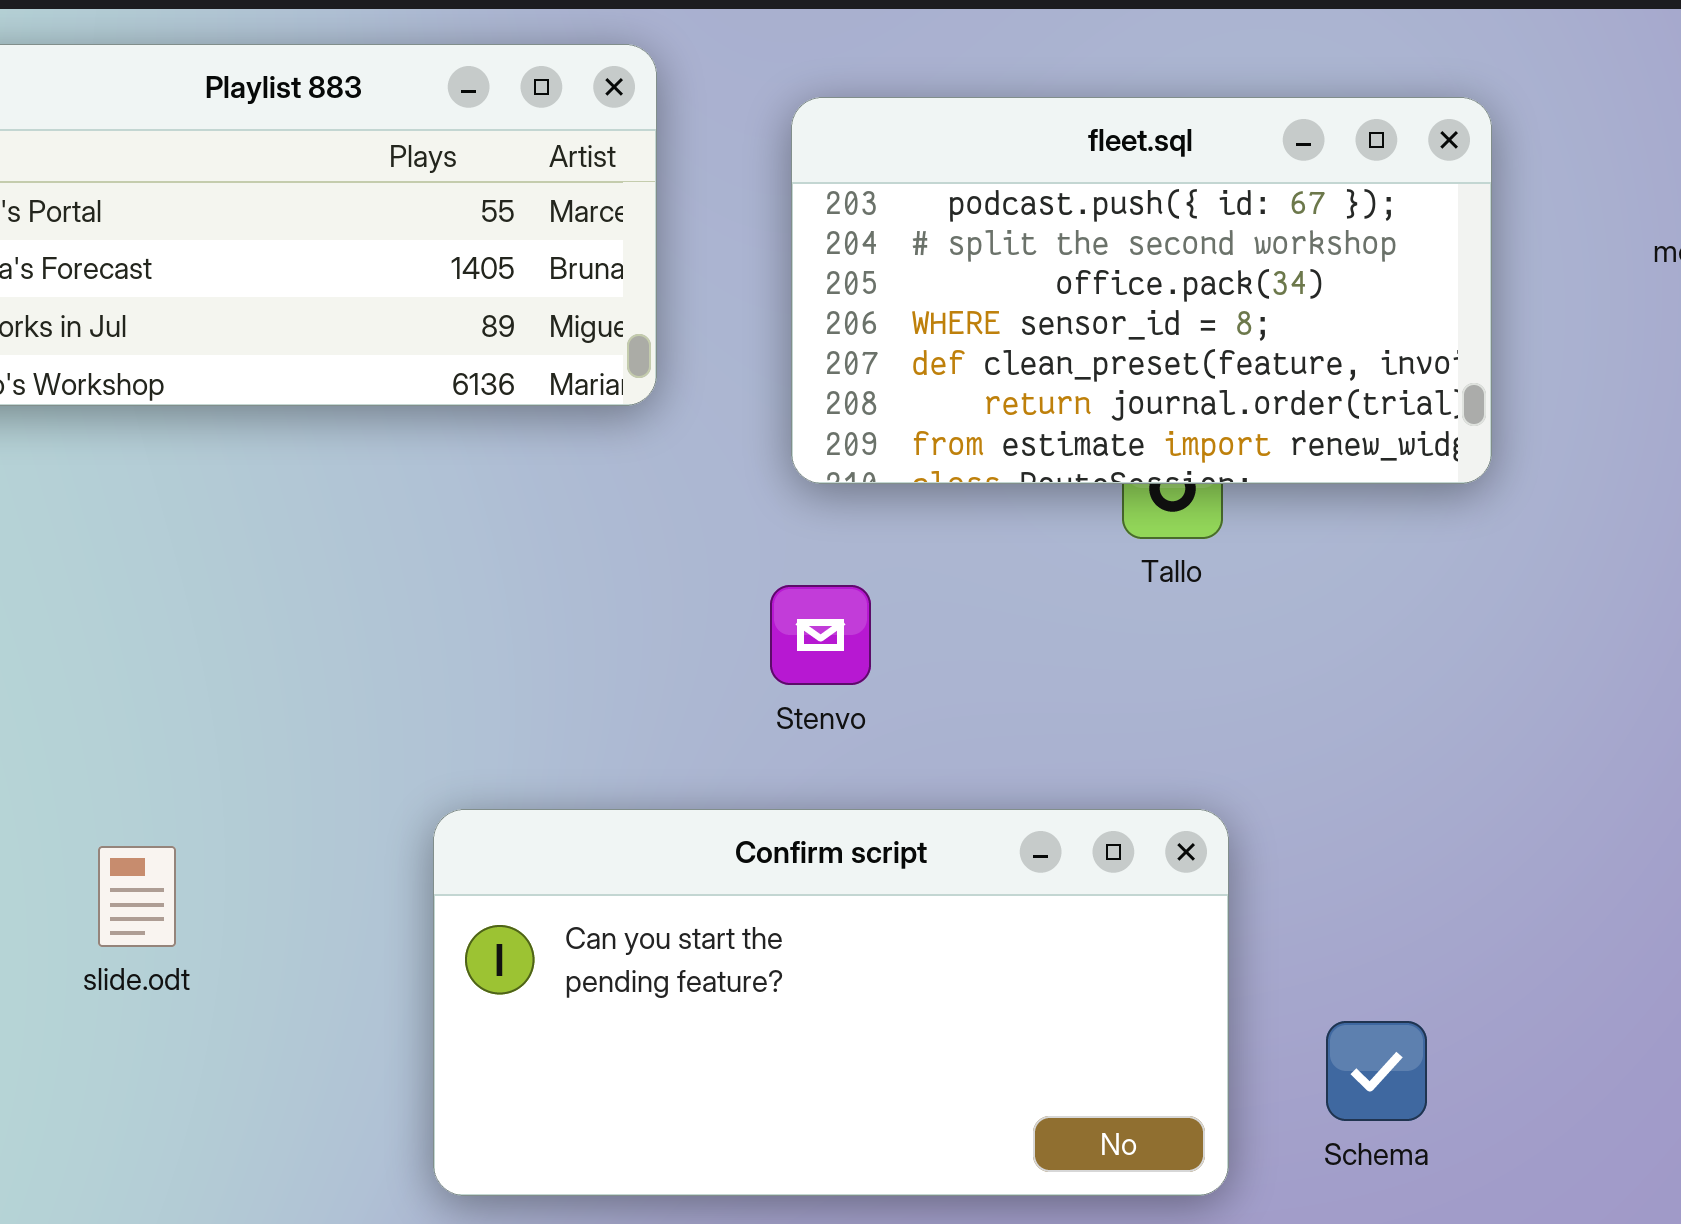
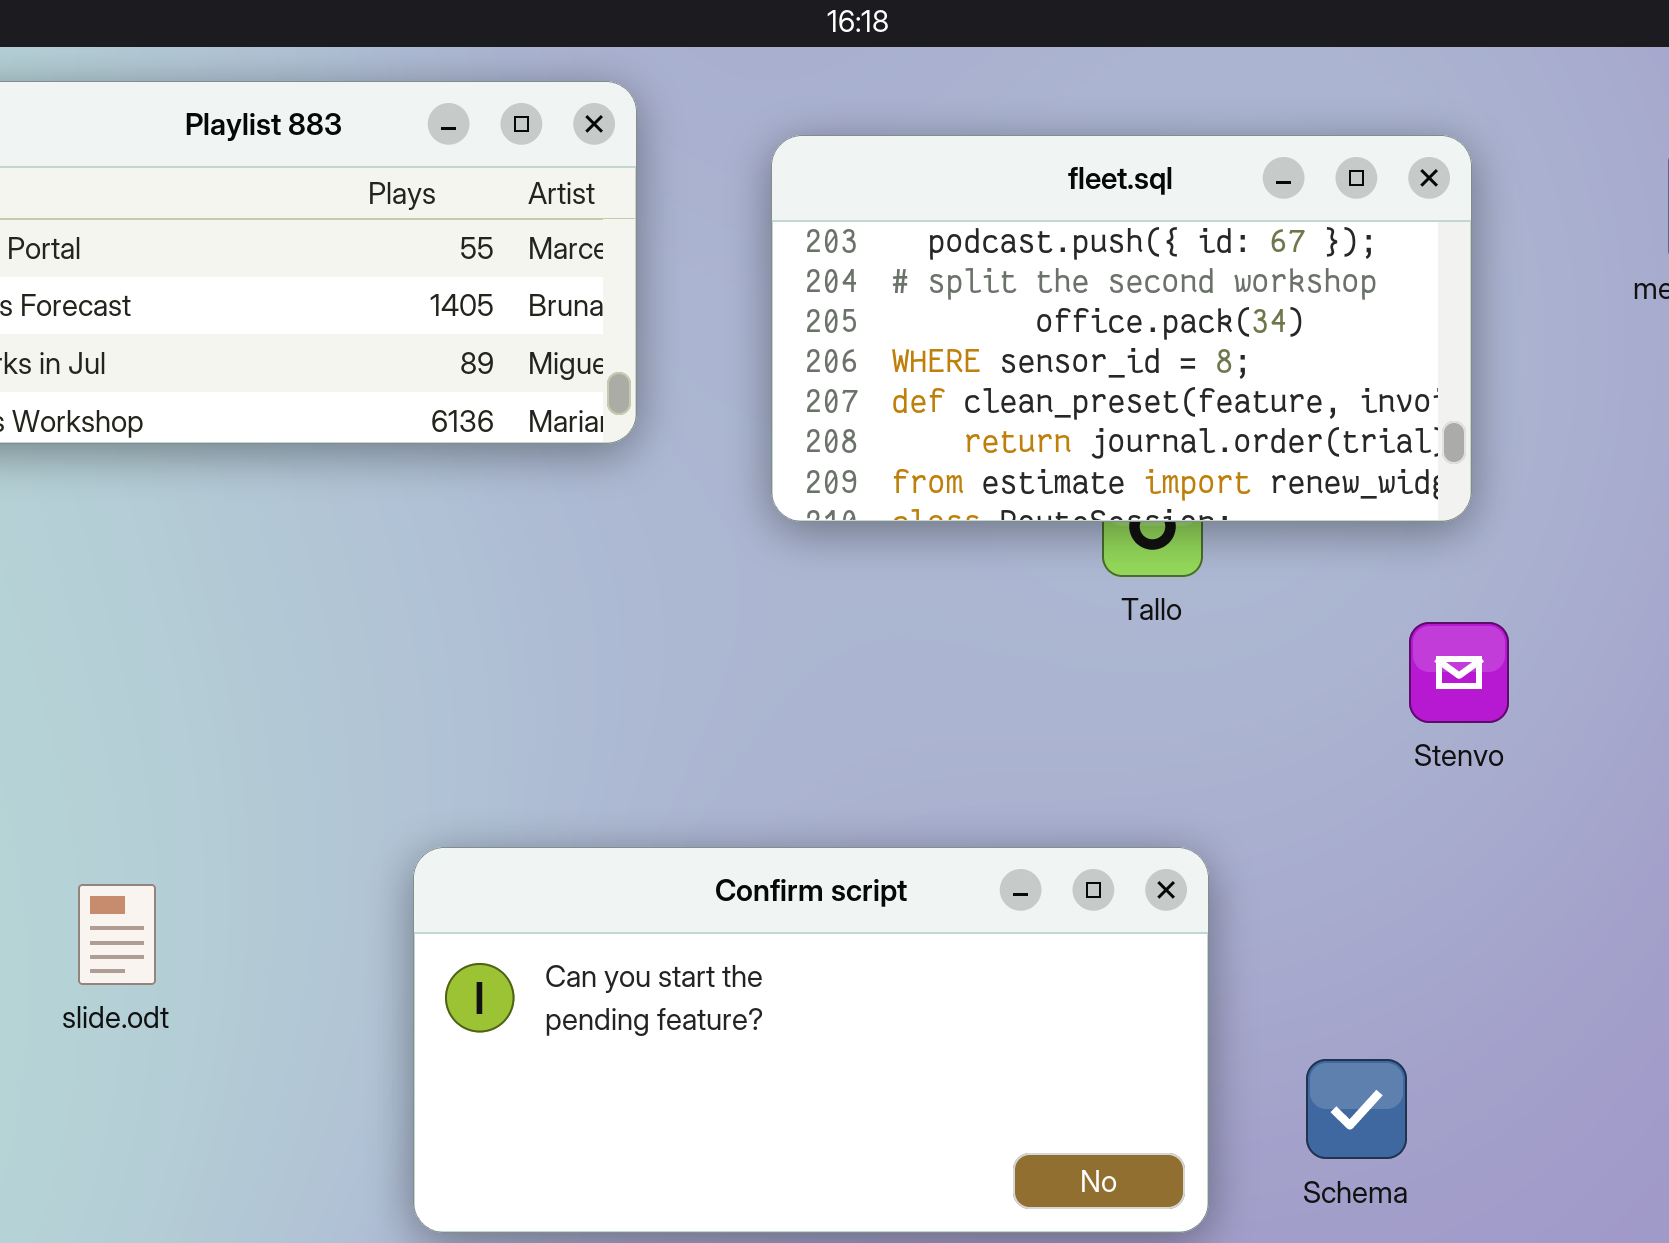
Stenvo: [770,585,871,685] -> [1409,622,1509,723], moved

